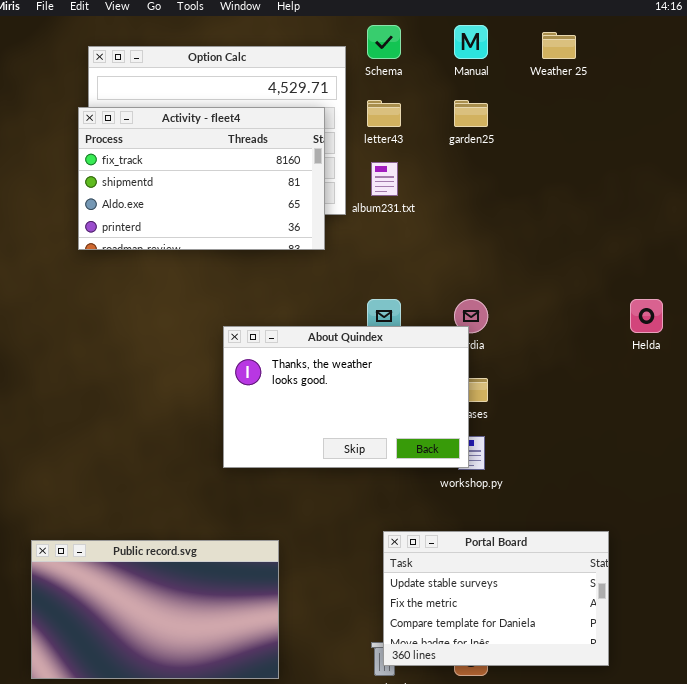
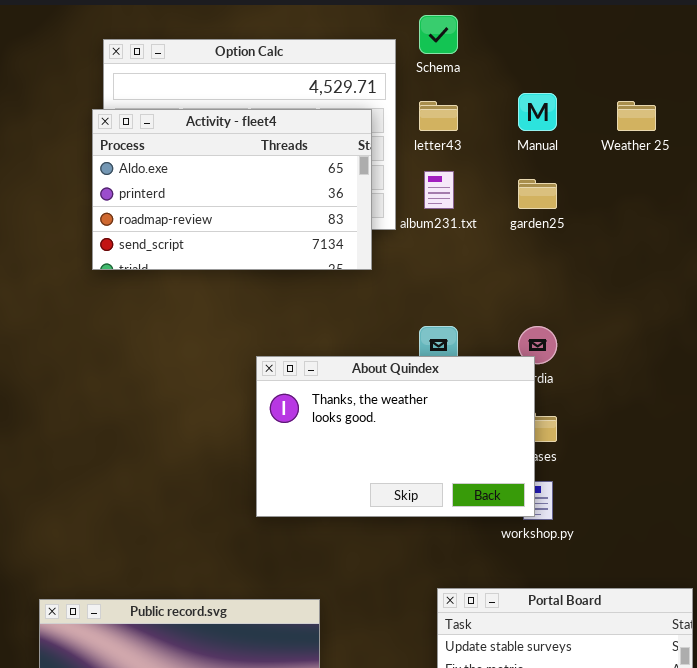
Manual: [454,25,488,59] -> [518,93,557,131], moved
Weather 25: [542,32,576,59] -> [617,101,656,131], moved
garden25: [454,100,488,127] -> [518,179,557,209], moved
Activity - fleet4: [78,107,325,250] -> [92,109,372,270], scrolled down 2 rows

